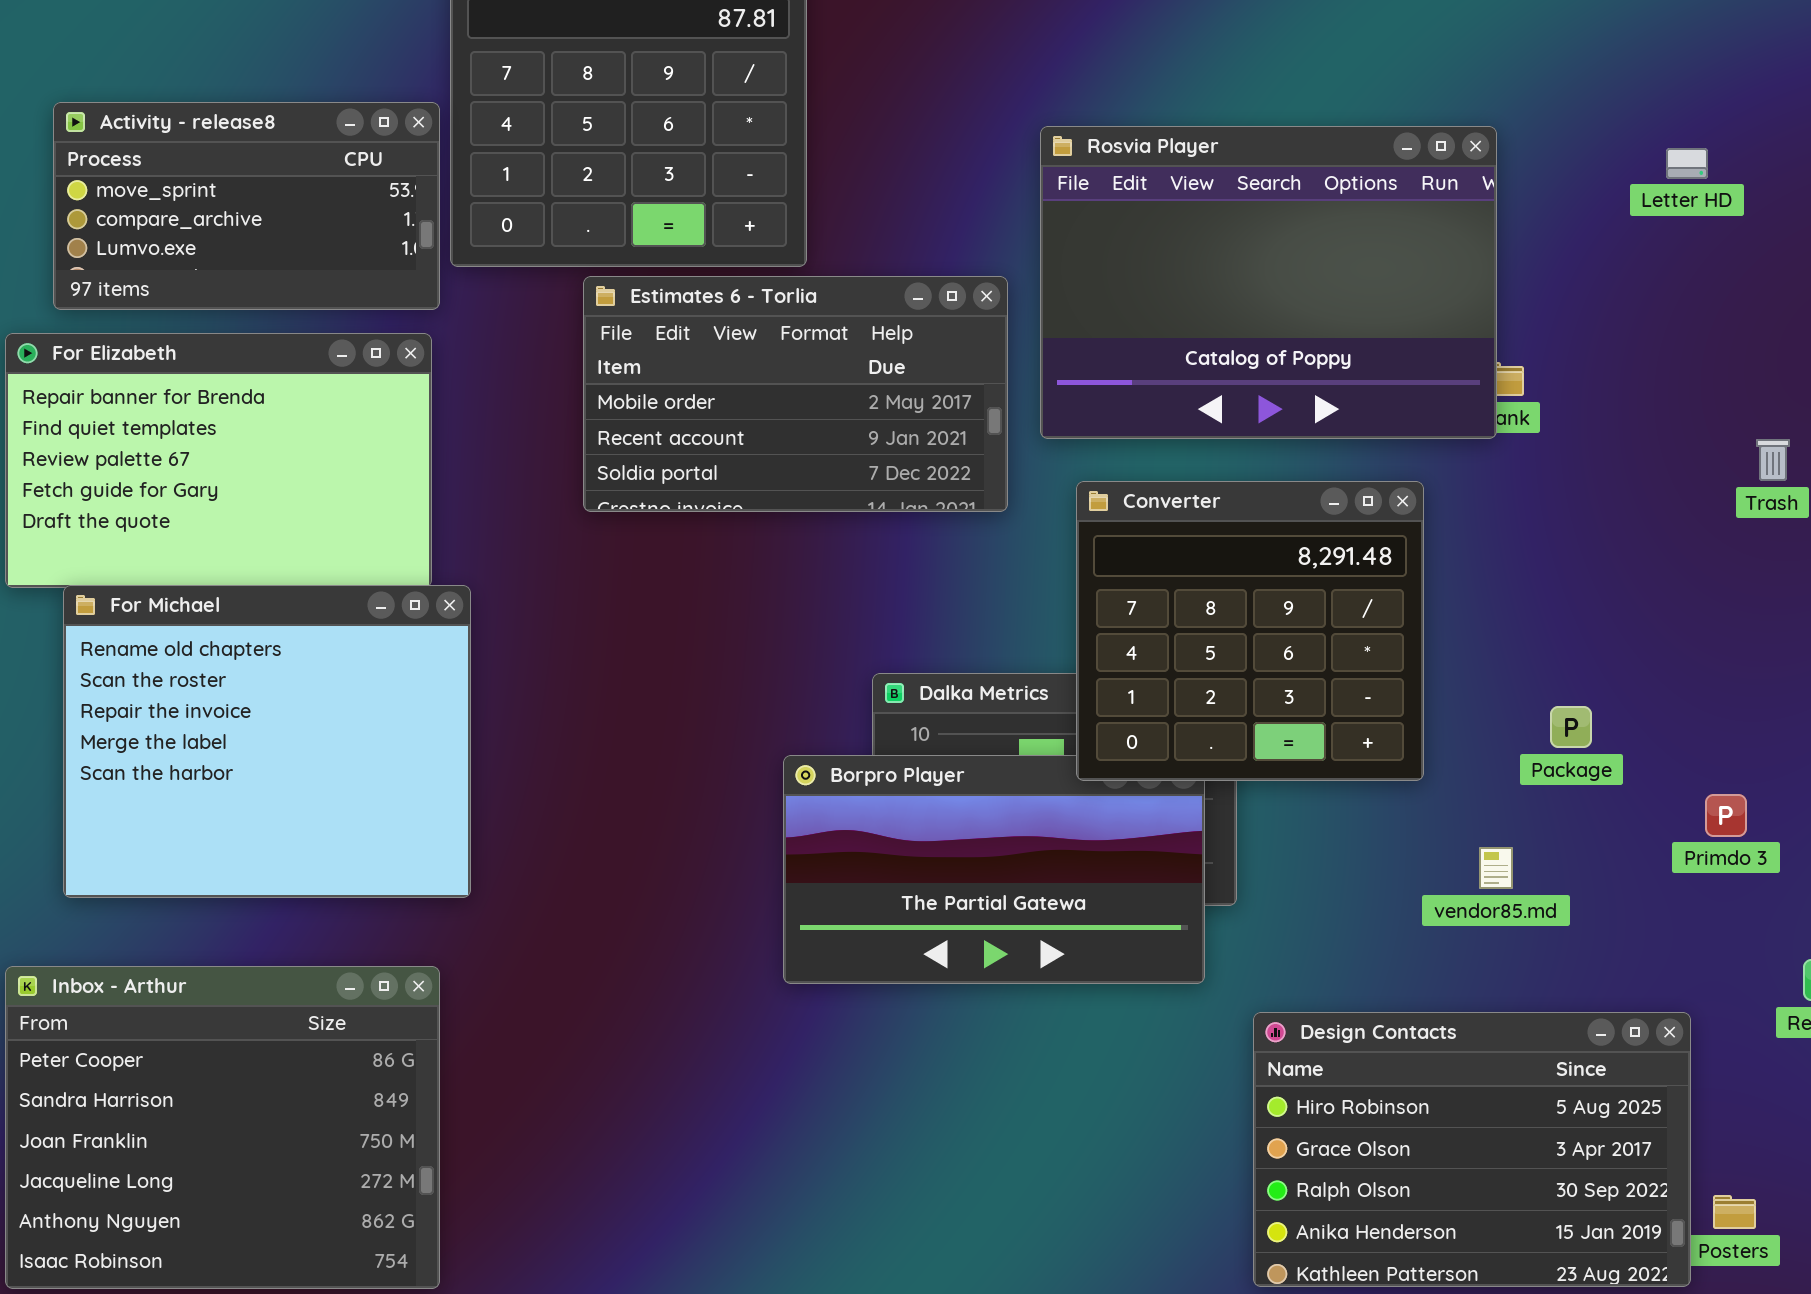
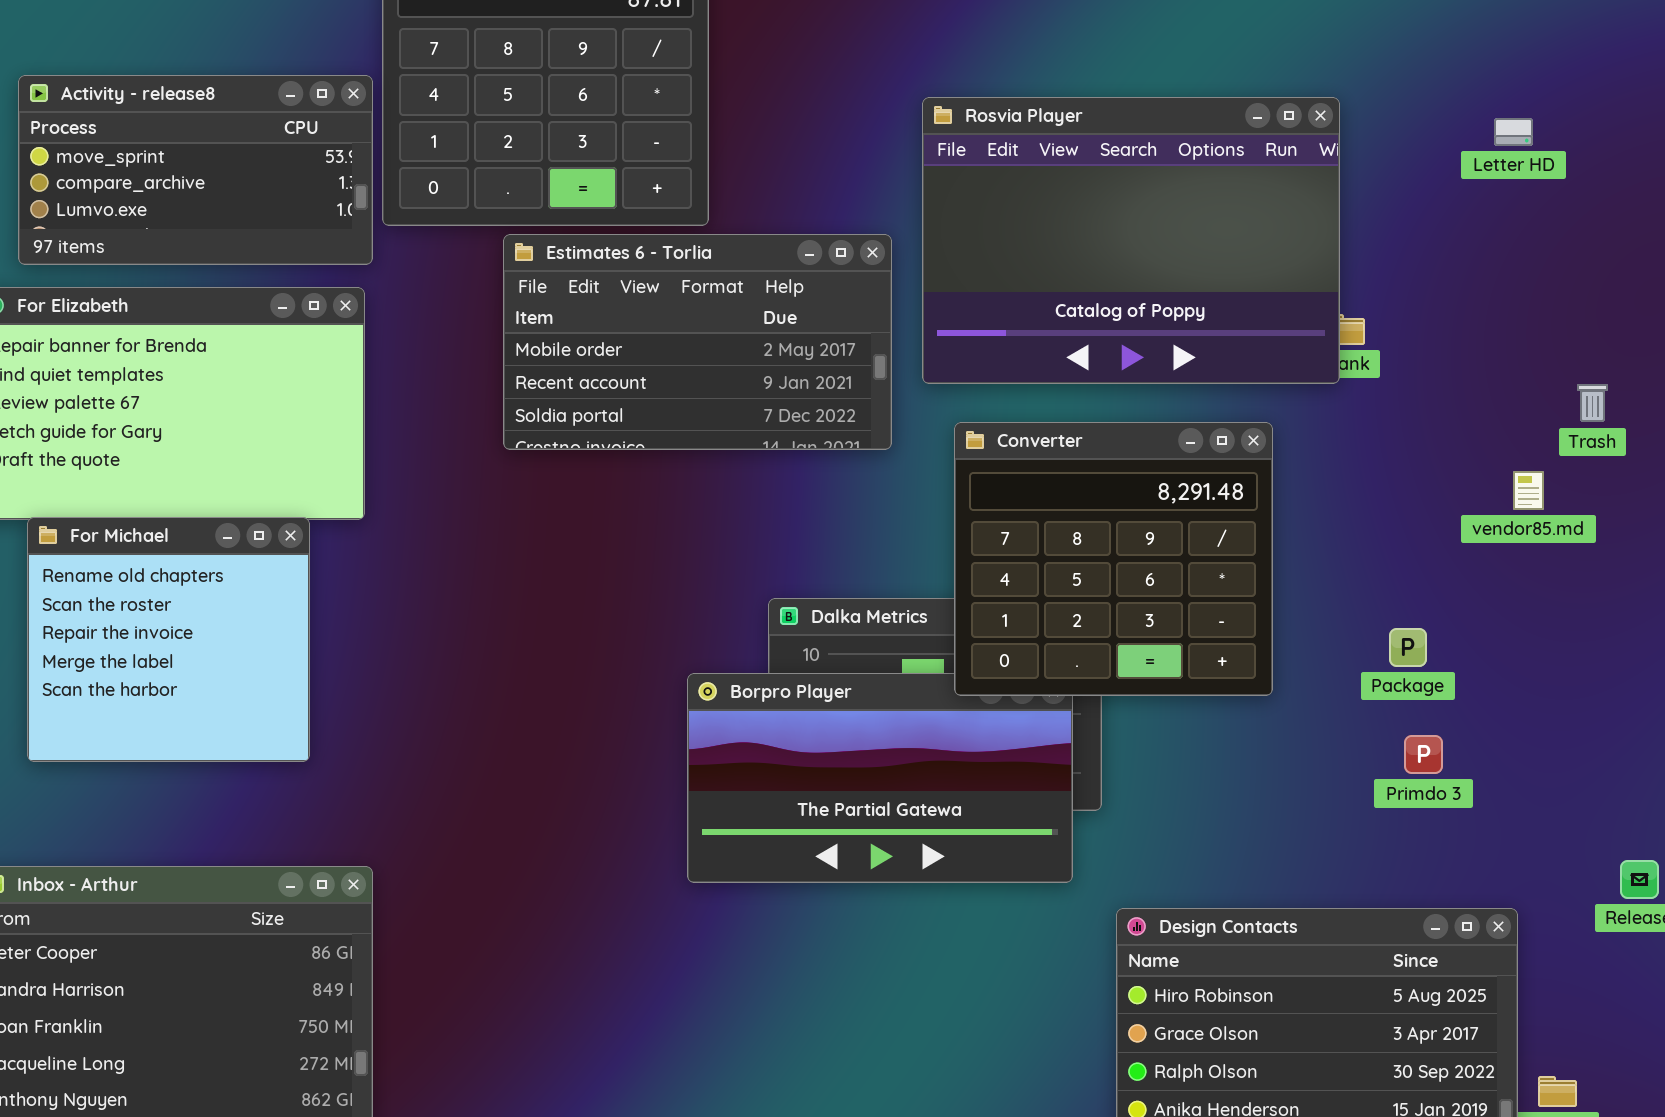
For Michael: [63,585,471,898] -> [27,517,310,762], resized
Primdo 3: [1705,794,1747,837] -> [1404,735,1443,774], moved
vendor85.md: [1479,847,1513,889] -> [1513,471,1544,510], moved

